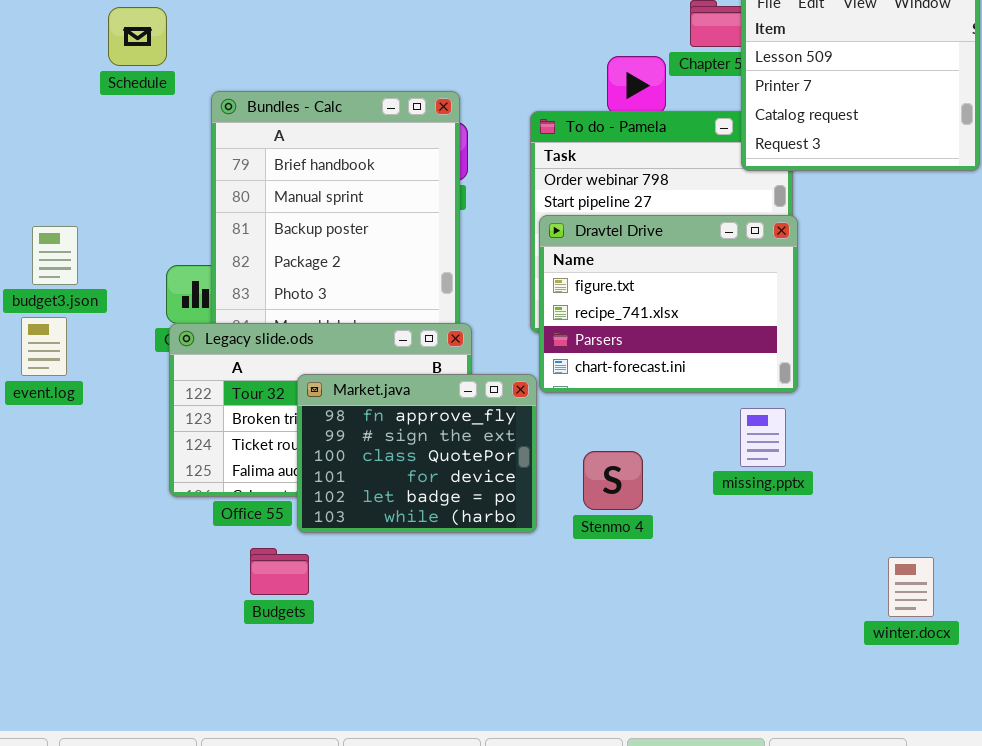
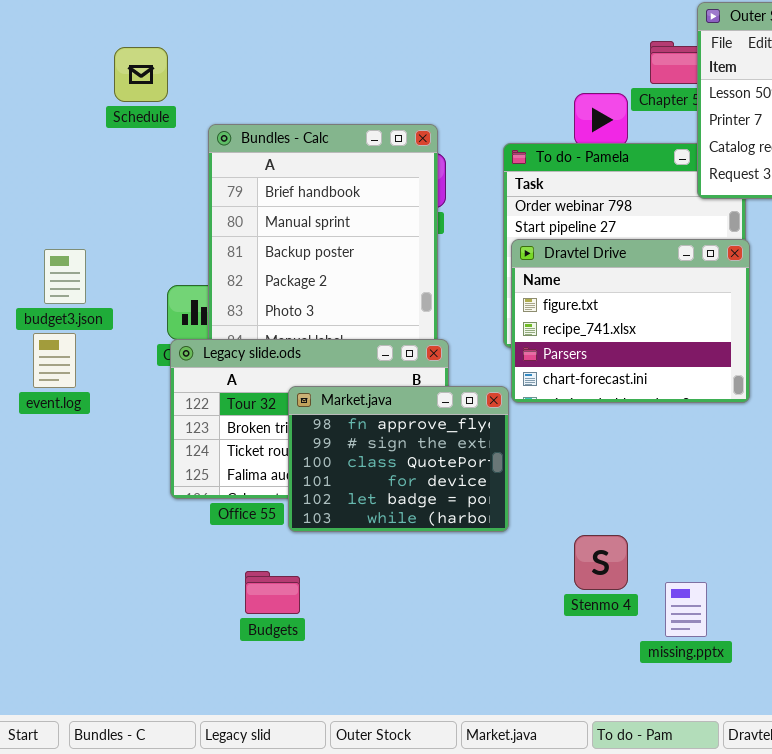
missing.pptx: [740,408,786,467] -> [665,582,707,637], moved
Stenmo 4: [583,451,643,510] -> [574,535,628,590], moved
Budgets: [250,548,309,595] -> [245,571,300,614], moved

